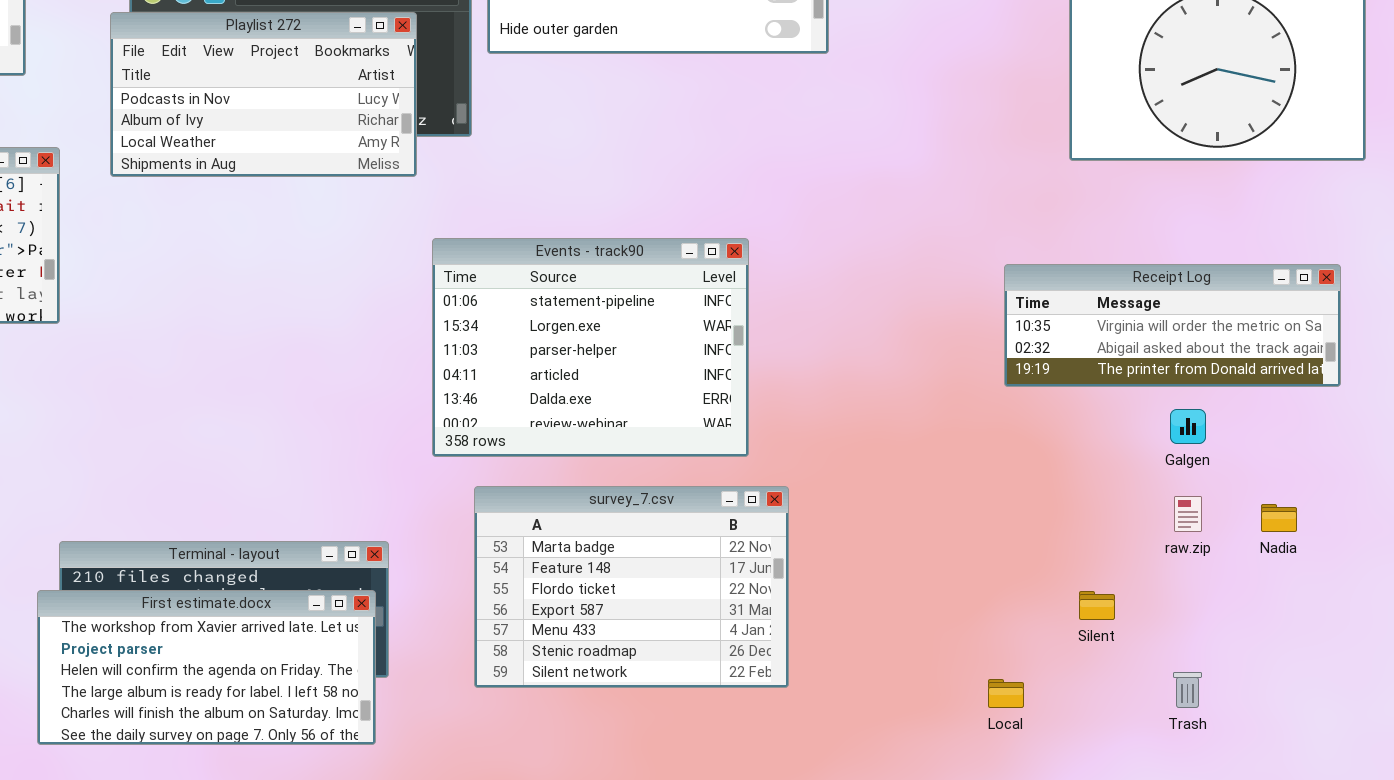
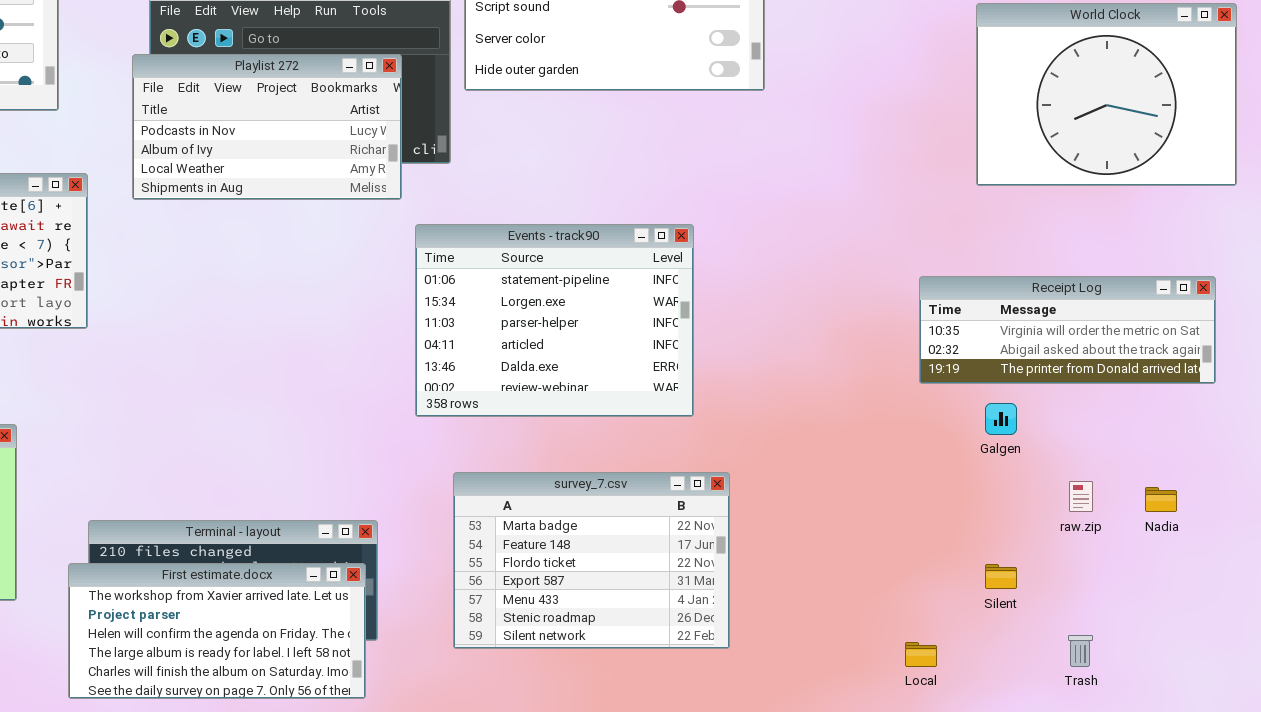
Events - track90: [432,238,749,457] -> [415,224,694,417], moved
Galgen: [1170,409,1206,444] -> [985,403,1017,435], moved

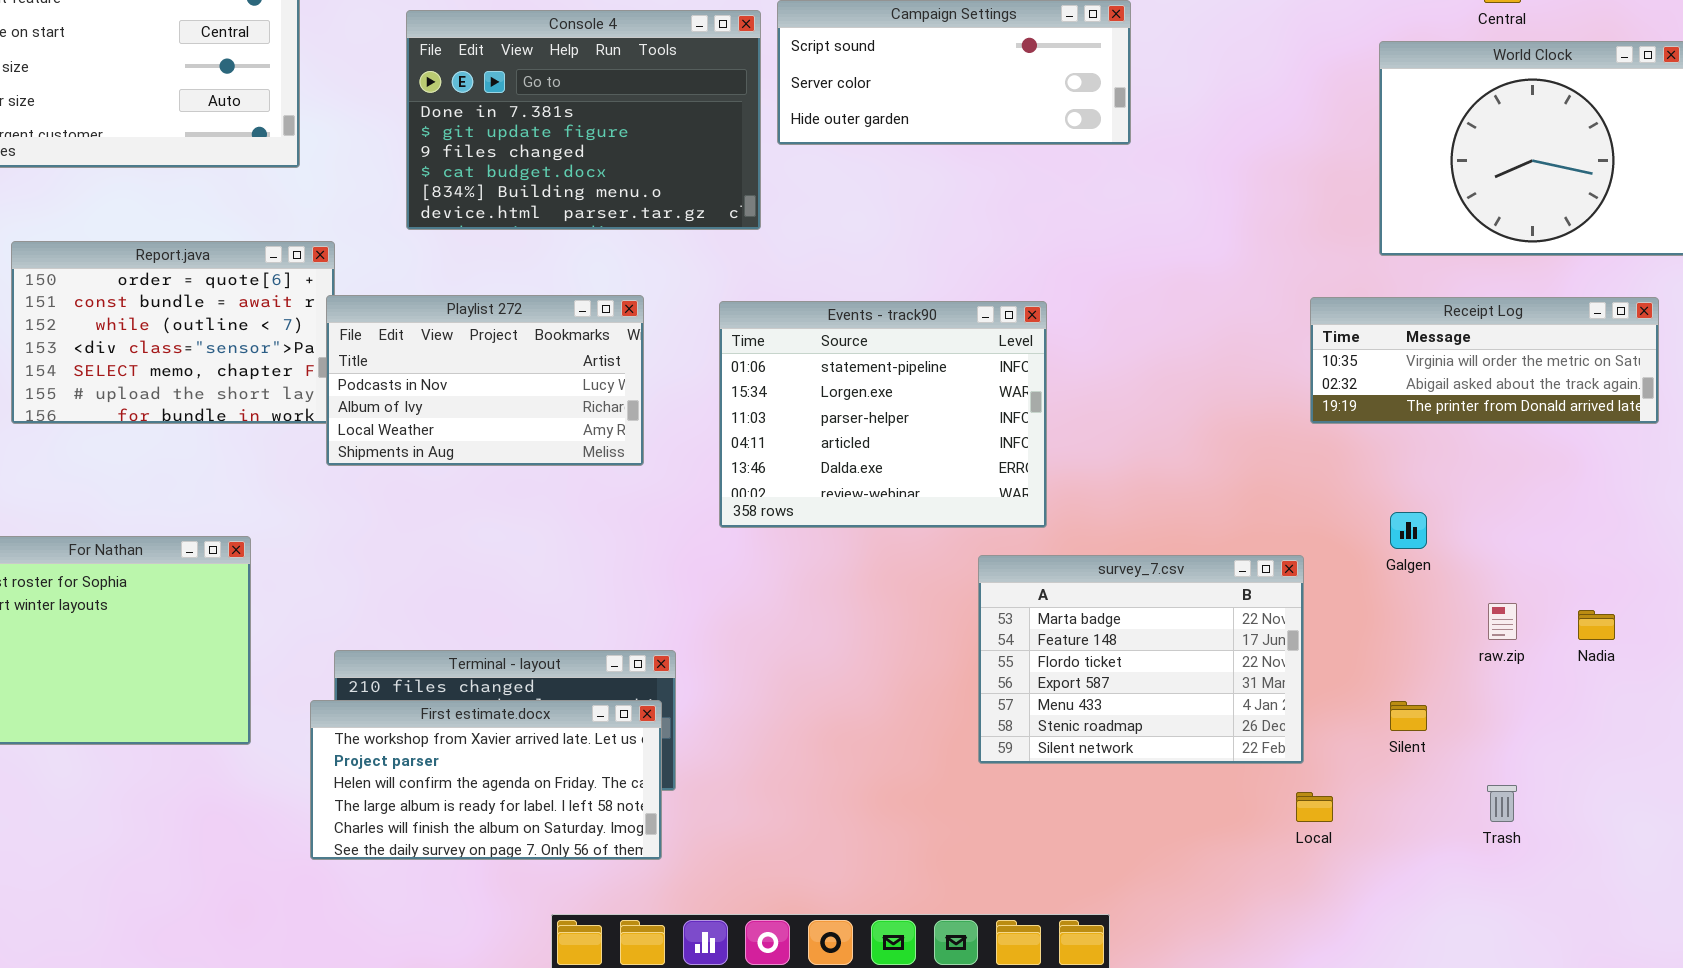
Playlist 272: [132,54,402,200] -> [326,295,644,466], moved
Receipt Log: [919,276,1216,384] -> [1310,297,1659,424], moved
survey_7.csv: [453,472,730,649] -> [978,555,1304,764], moved

